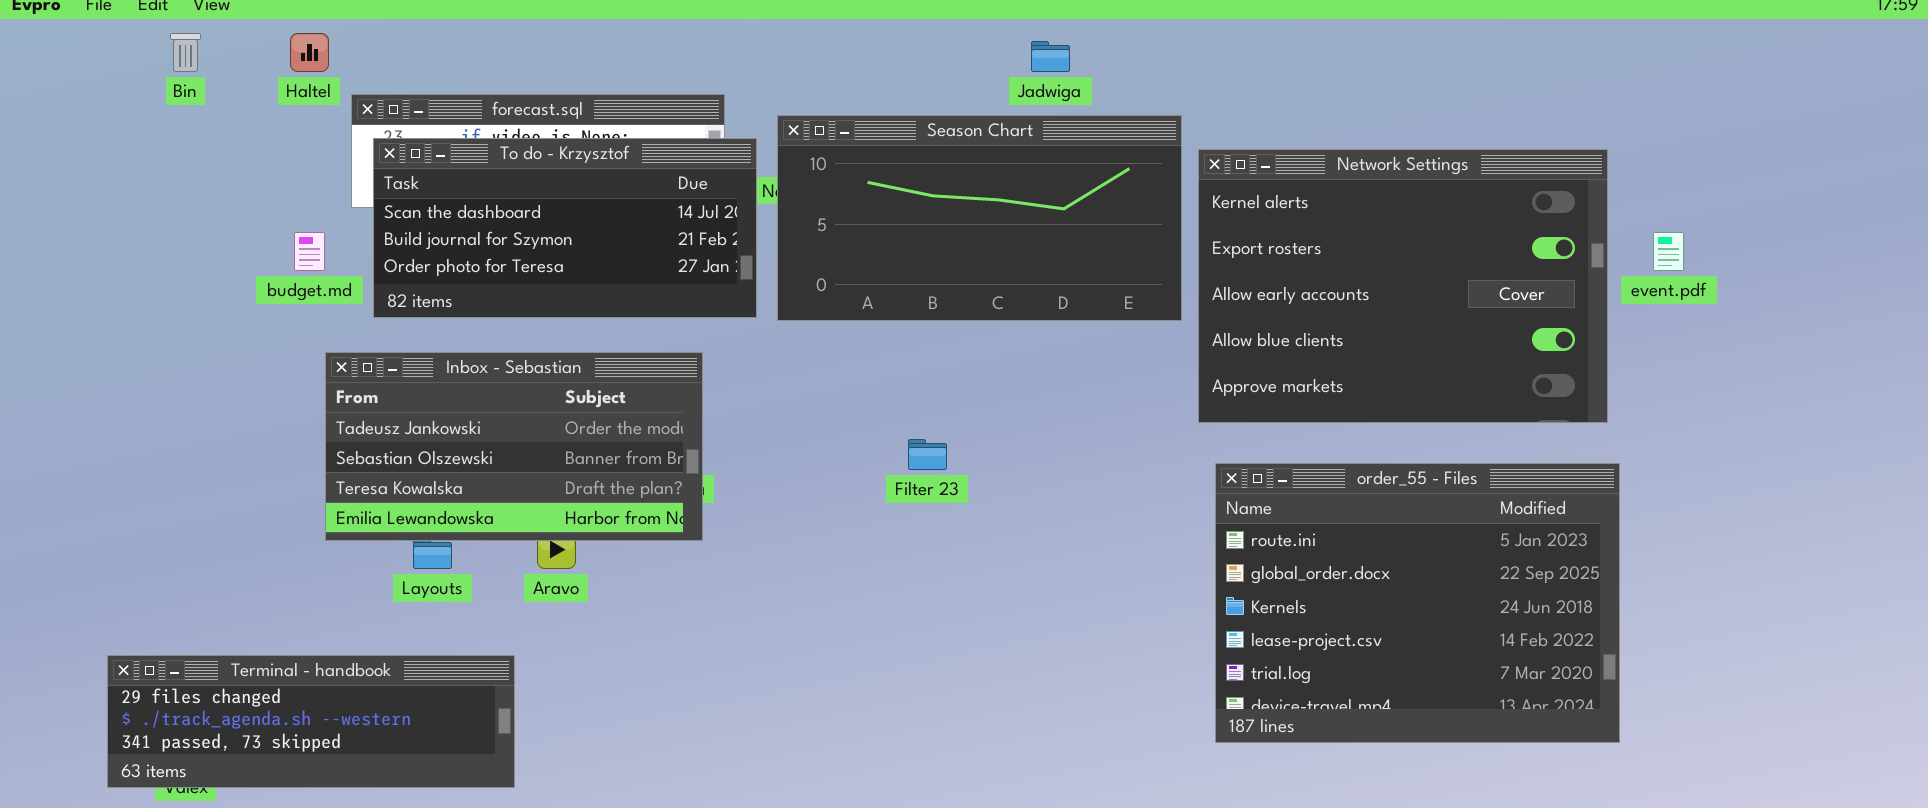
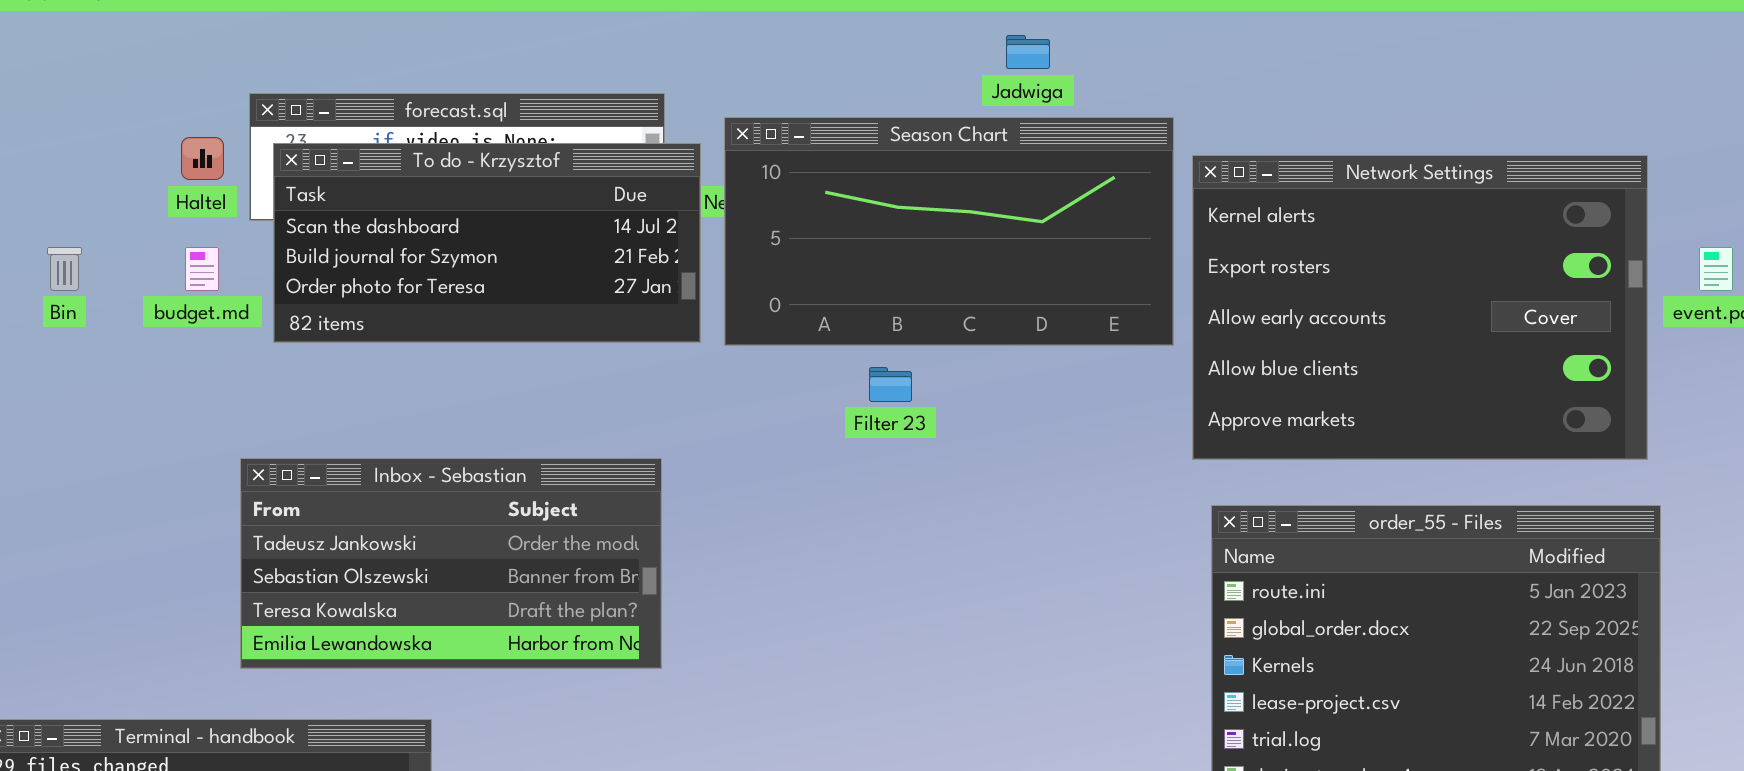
Bin: [170,33,201,72] -> [47,247,82,291], moved
Haltel: [290,33,329,72] -> [181,137,224,180], moved
Inbox - Sebastian: [325,352,703,541] -> [240,458,662,669], moved
Filter 23: [908,439,947,470] -> [869,367,912,402], moved

